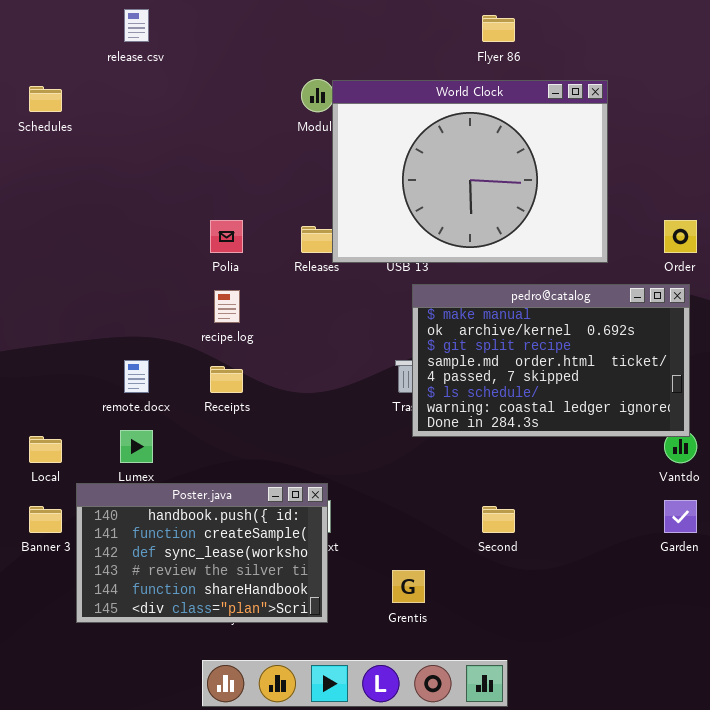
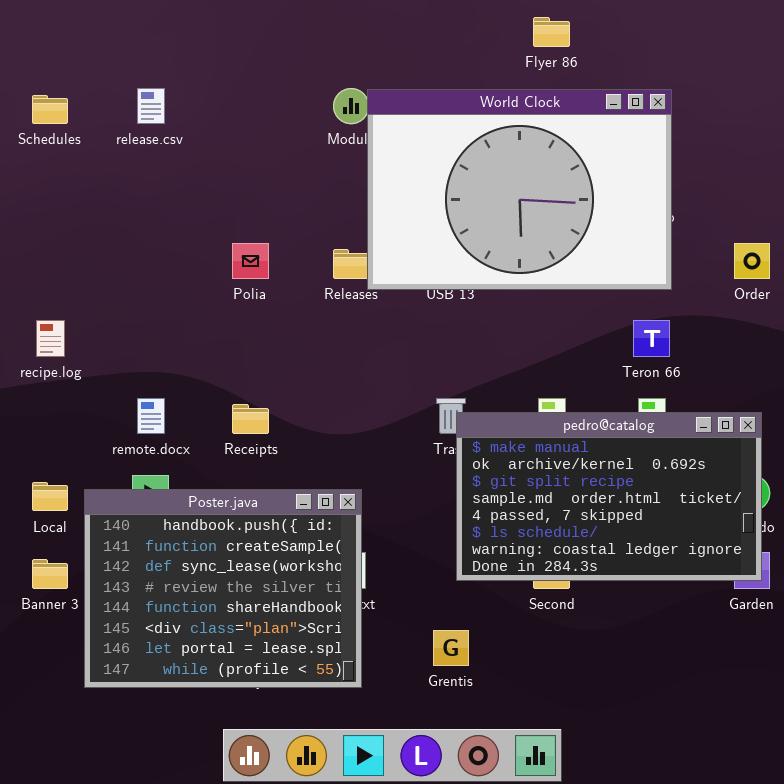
release.csv: [124,9,149,42] -> [137,88,165,124], moved
pedro@catalog: [412,284,690,437] -> [456,412,762,581], moved
recipe.log: [214,290,240,323] -> [36,320,65,357], moved
Poster.java: [76,483,328,623] -> [84,489,362,688], resized

